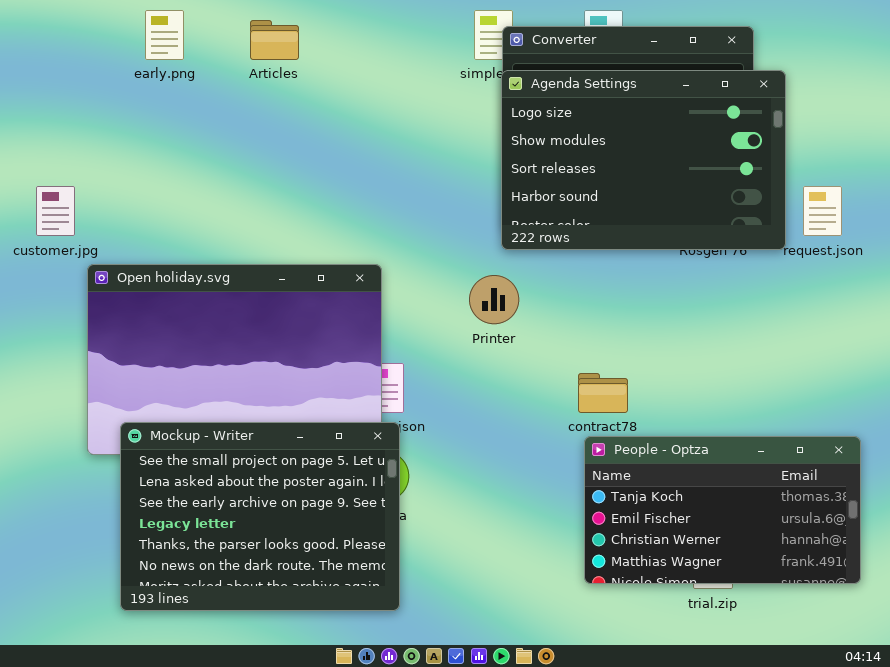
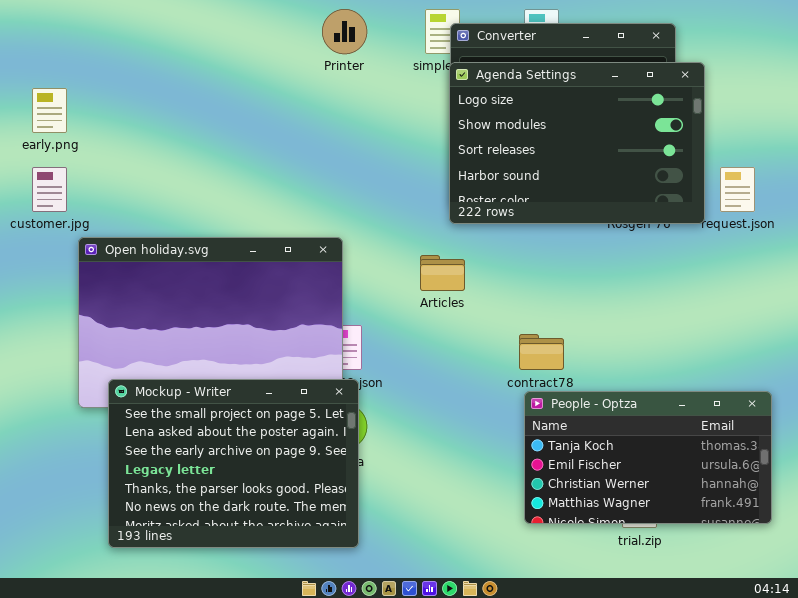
early.png: [145,10,184,60] -> [32,88,67,133], moved
Articles: [250,20,299,60] -> [420,255,465,291], moved
Printer: [469,275,519,324] -> [322,9,367,54], moved

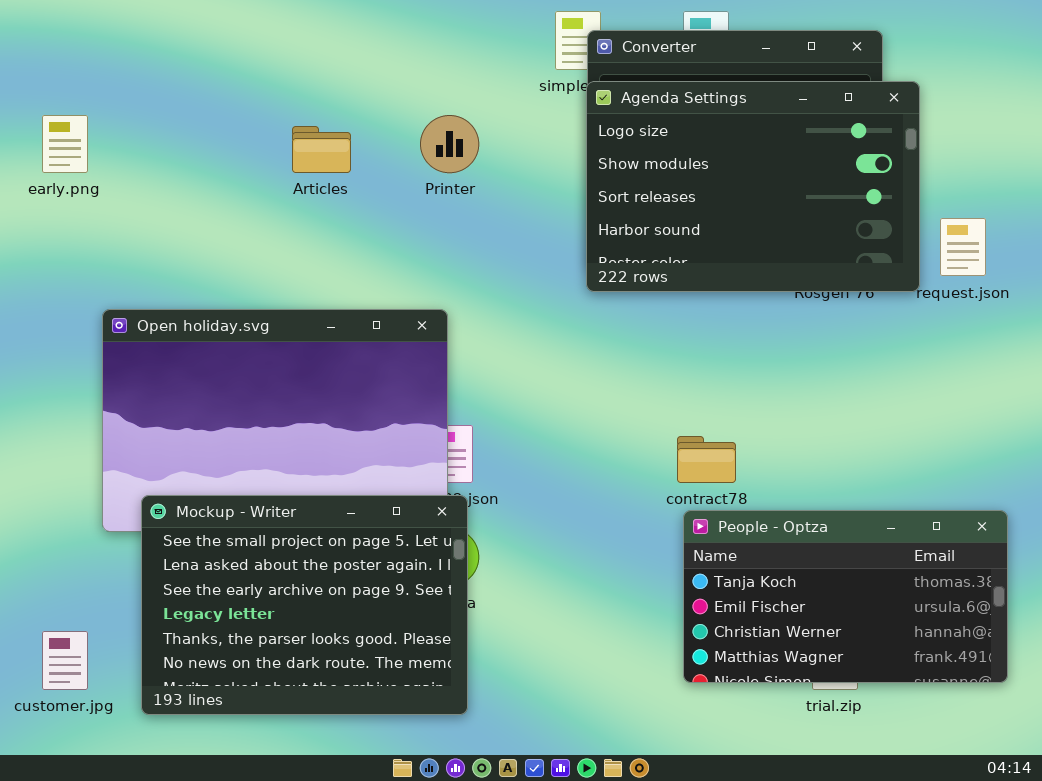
Printer: [322,9,367,54] -> [420,115,479,173], moved
customer.jpg: [32,167,67,212] -> [42,631,88,690], moved
Articles: [420,255,465,291] -> [292,126,351,173], moved

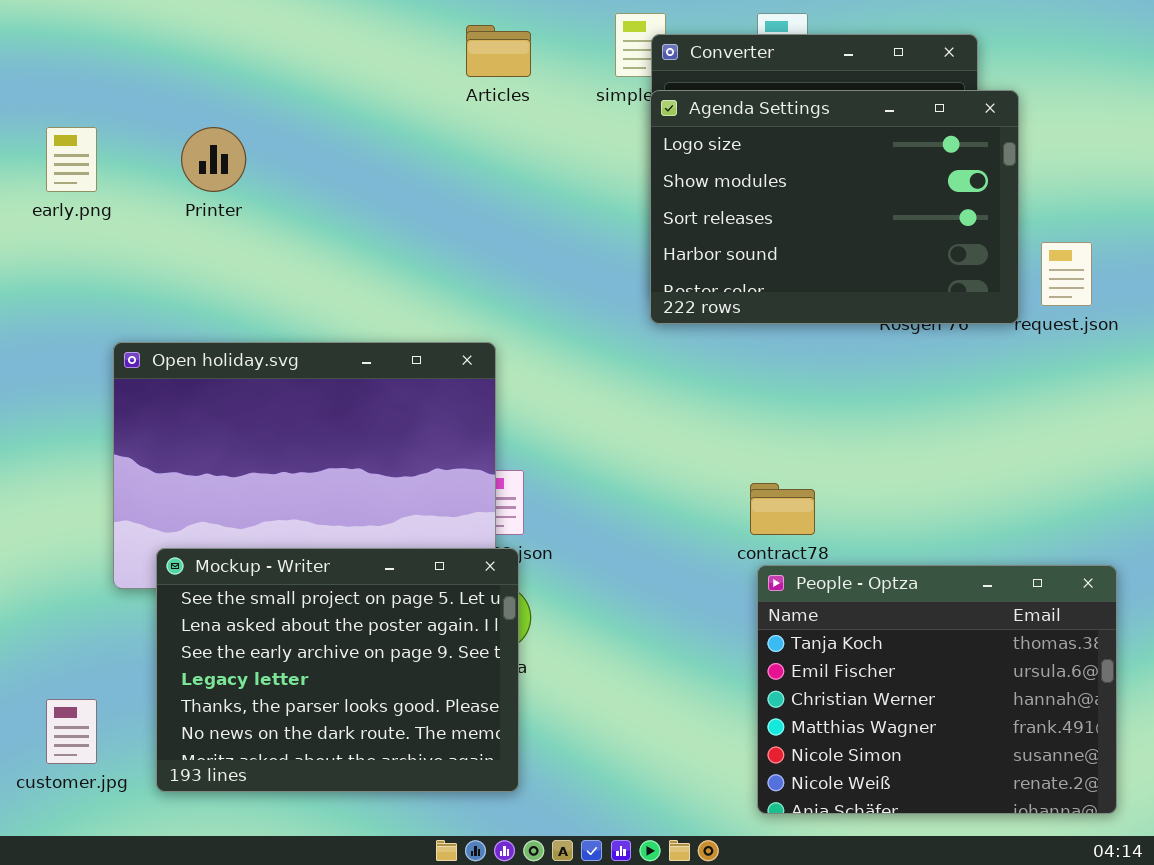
Printer: [420,115,479,173] -> [181,127,246,192], moved
Articles: [292,126,351,173] -> [466,25,531,77], moved
People - Optza: [683,510,1008,683] -> [757,565,1117,814], resized

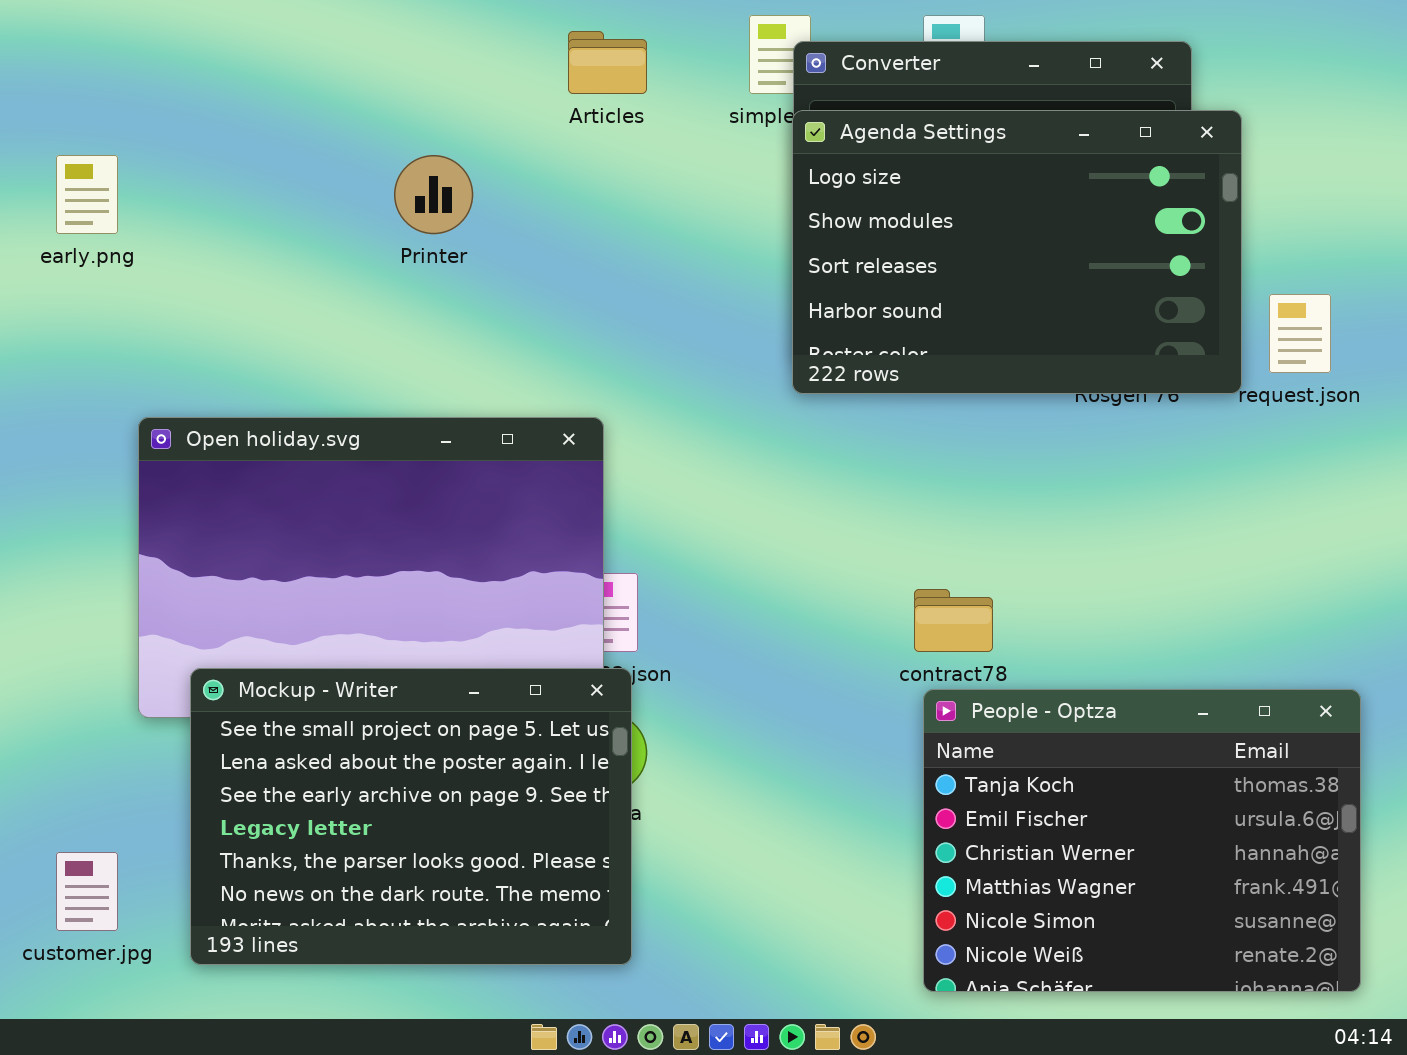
Printer: [181,127,246,192] -> [394,155,473,234], moved

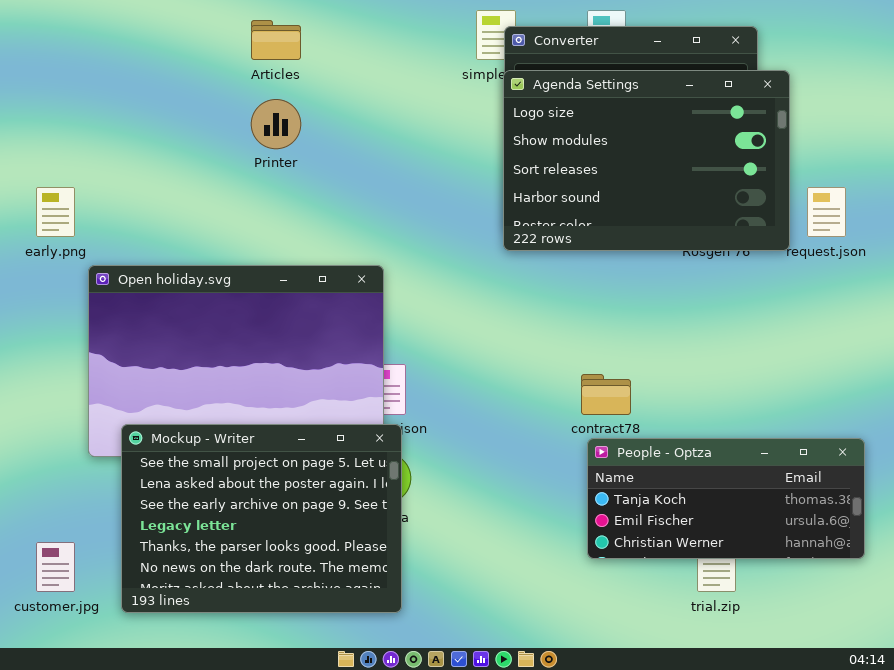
Articles: [568,31,647,94] -> [251,20,301,60], moved
early.png: [56,155,118,234] -> [36,187,75,237], moved
People - Optza: [923,689,1361,992] -> [587,438,865,559], resized

